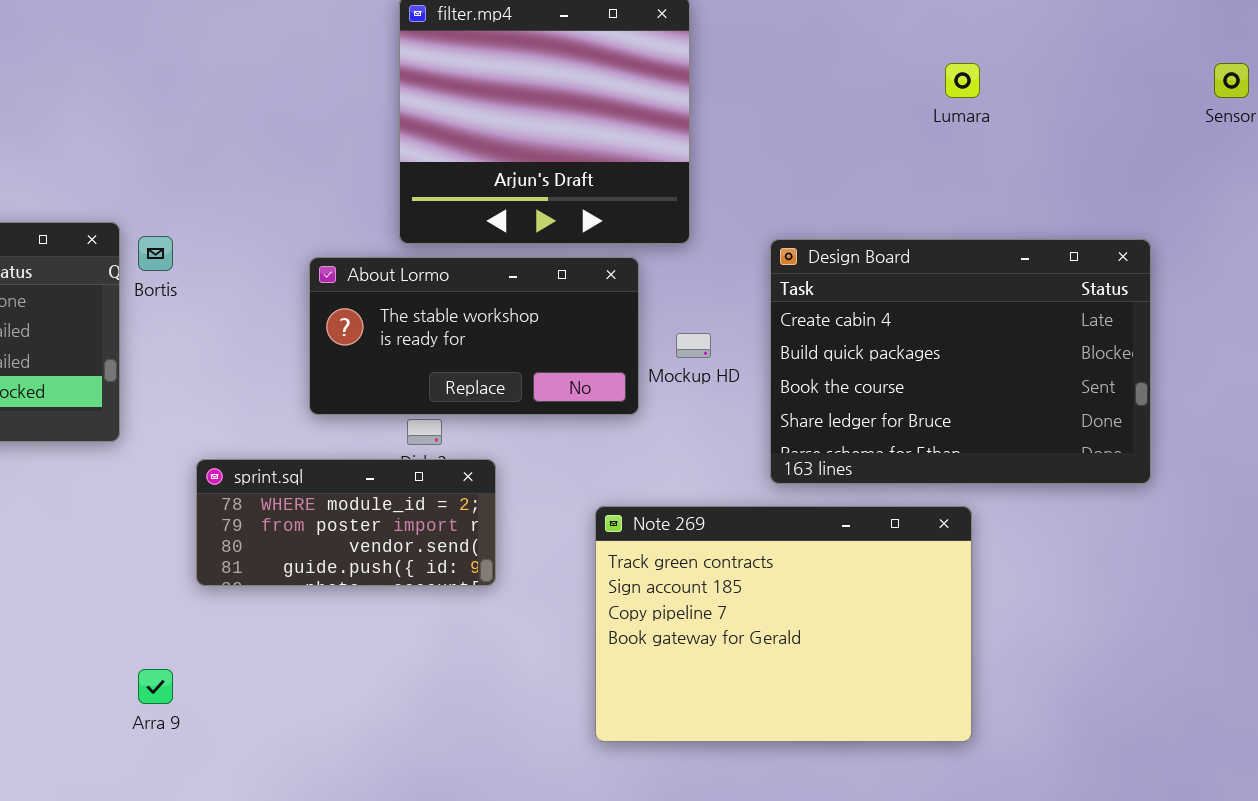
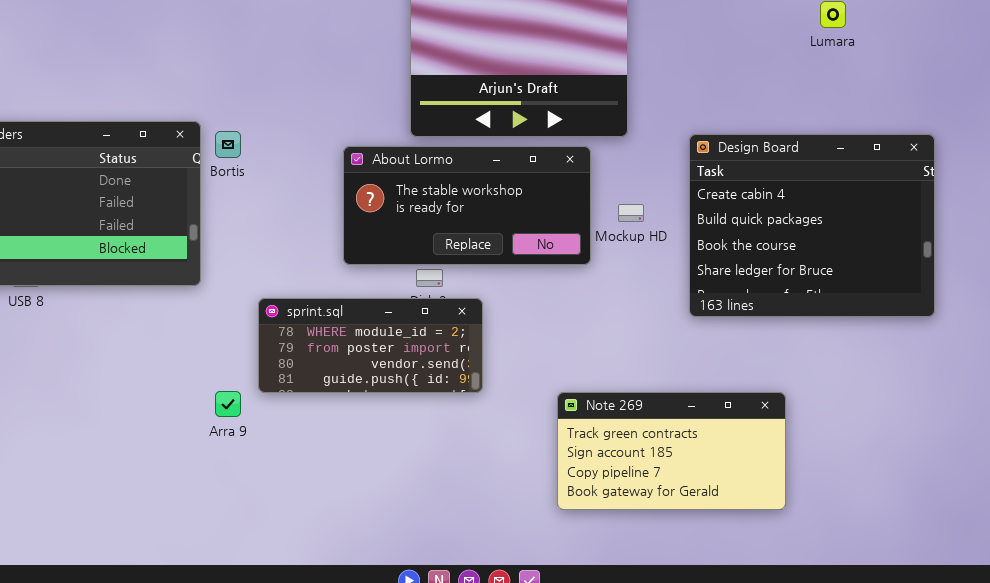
Design Board: [770,239,1151,484] -> [689,134,935,317], resized
Note 269: [595,506,972,742] -> [557,392,786,510], resized
Arra 9: [138,669,173,704] -> [215,391,241,417], moved

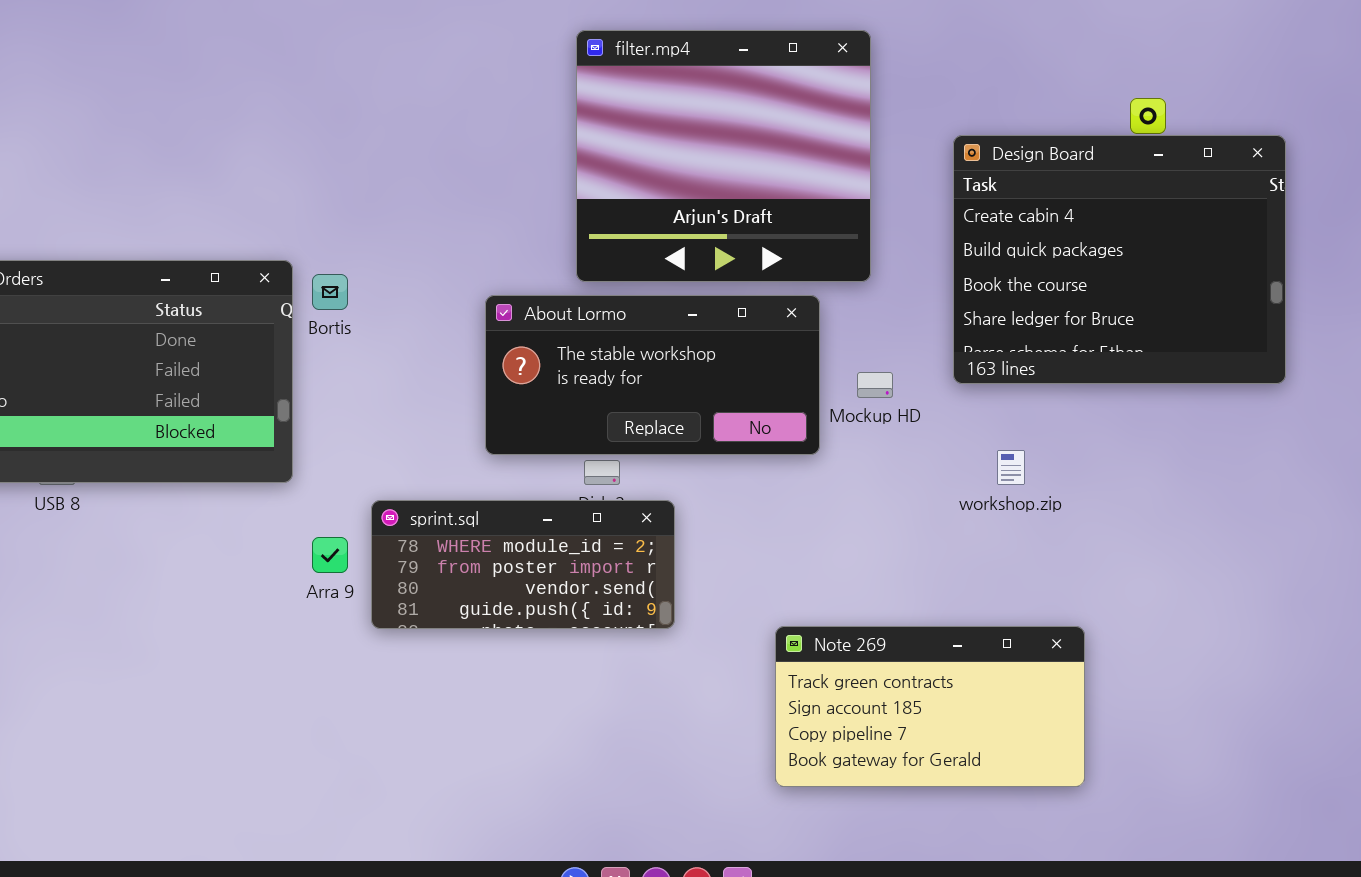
Design Board: [689,134,935,317] -> [953,135,1286,384], moved
Arra 9: [215,391,241,417] -> [312,537,348,573], moved

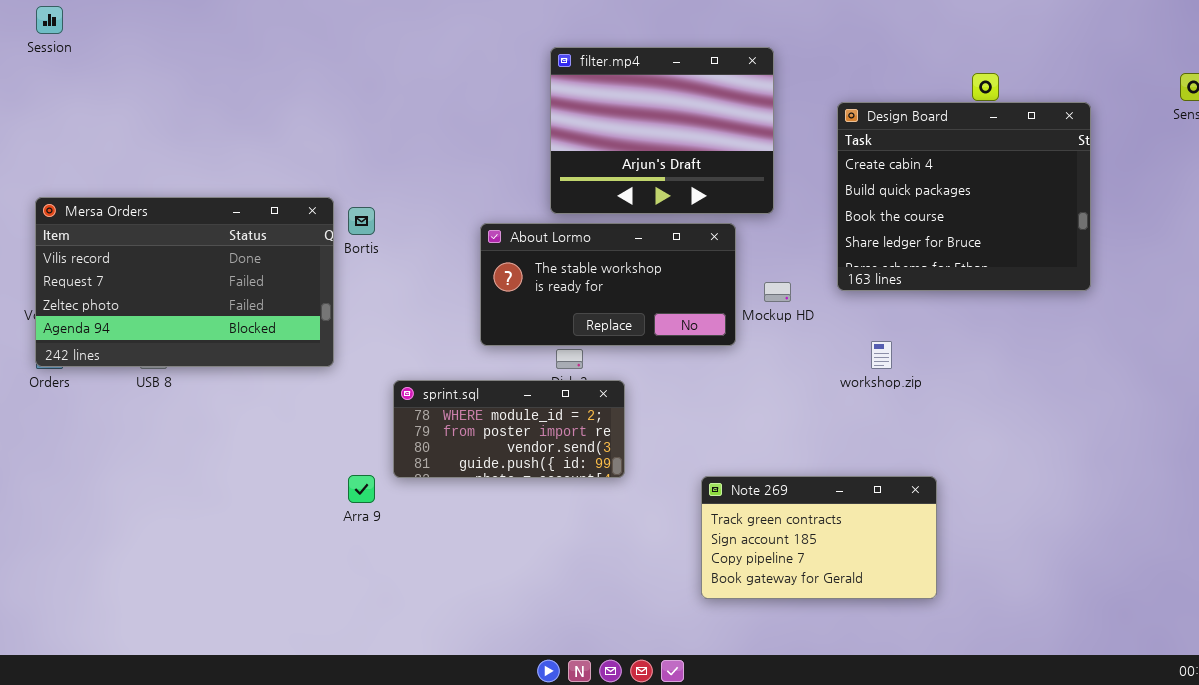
filter.mp4: [576,30,871,282] -> [550,47,774,214], resized
Arra 9: [312,537,348,573] -> [348,475,375,503], moved

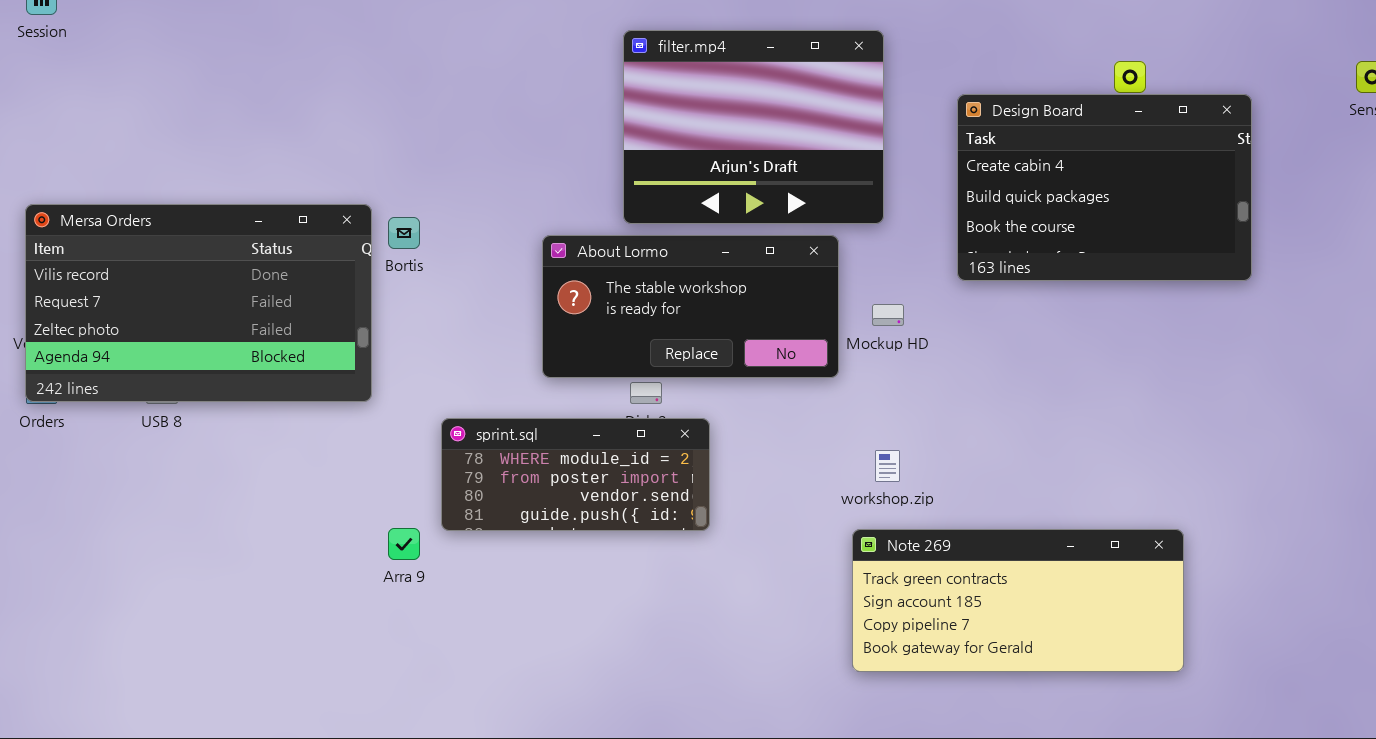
Design Board: [837,102,1091,291] -> [957,94,1252,281], resized
workshop.zip: [871,341,892,369] -> [875,450,900,482], moved
Note 269: [701,476,937,599] -> [852,529,1184,672], moved, resized

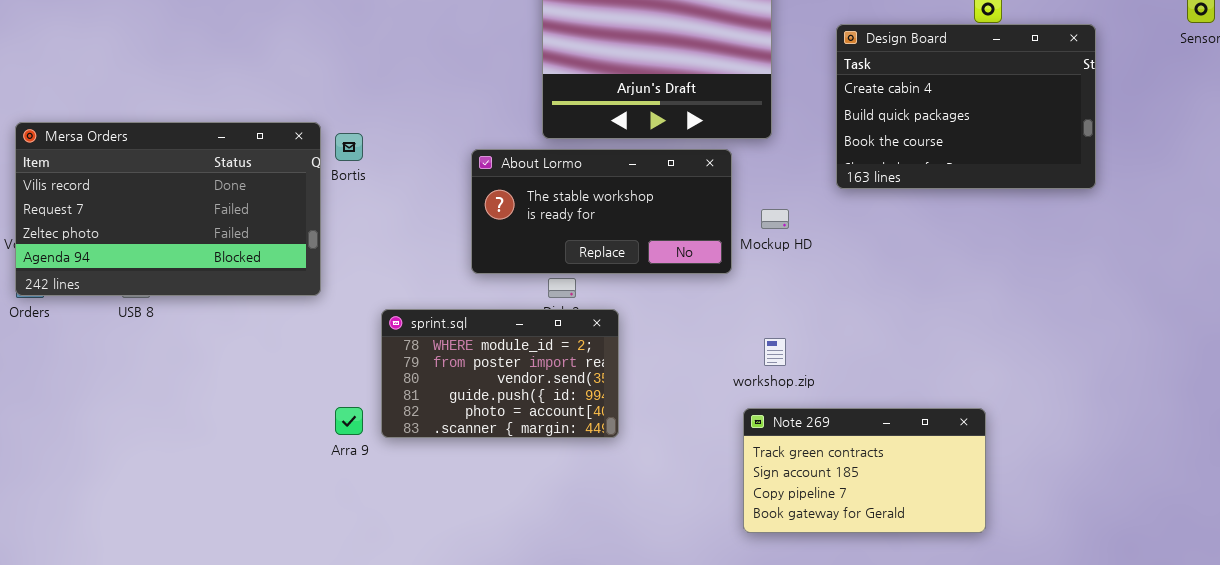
sprint.sql: [441,418,710,531] -> [381,309,619,438], resized
Note 269: [852,529,1184,672] -> [743,408,986,533], resized

